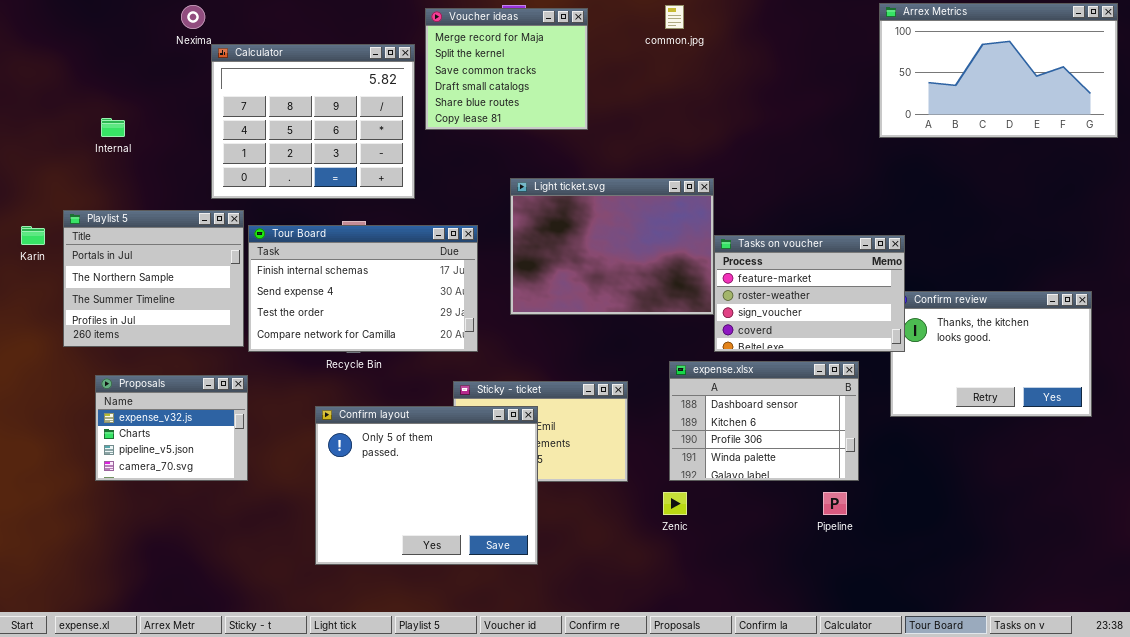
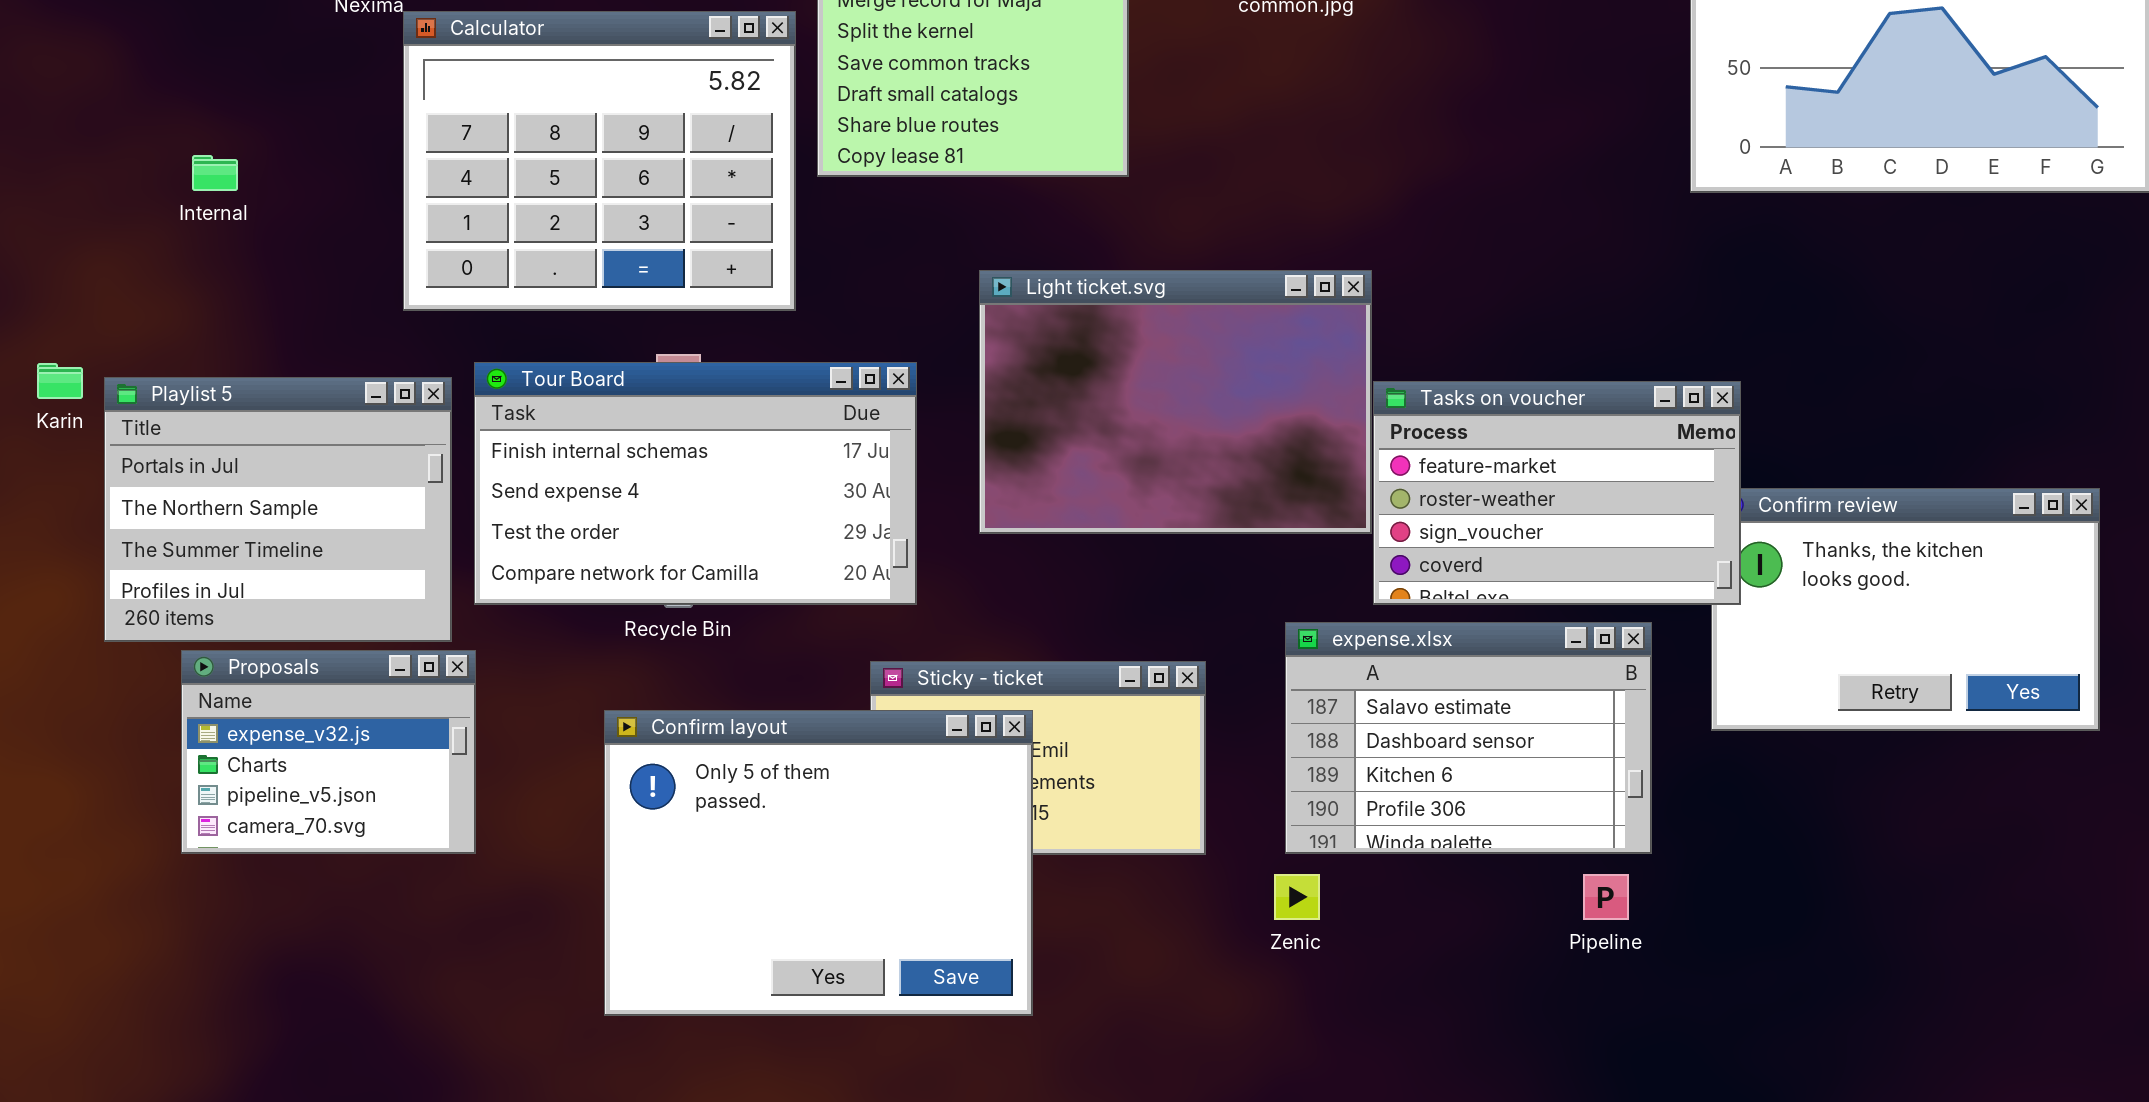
Playlist 5: [63,210,244,347] -> [104,377,452,642], moved
expense.xlsx: [669,361,859,481] -> [1285,622,1652,854], scrolled up 1 row

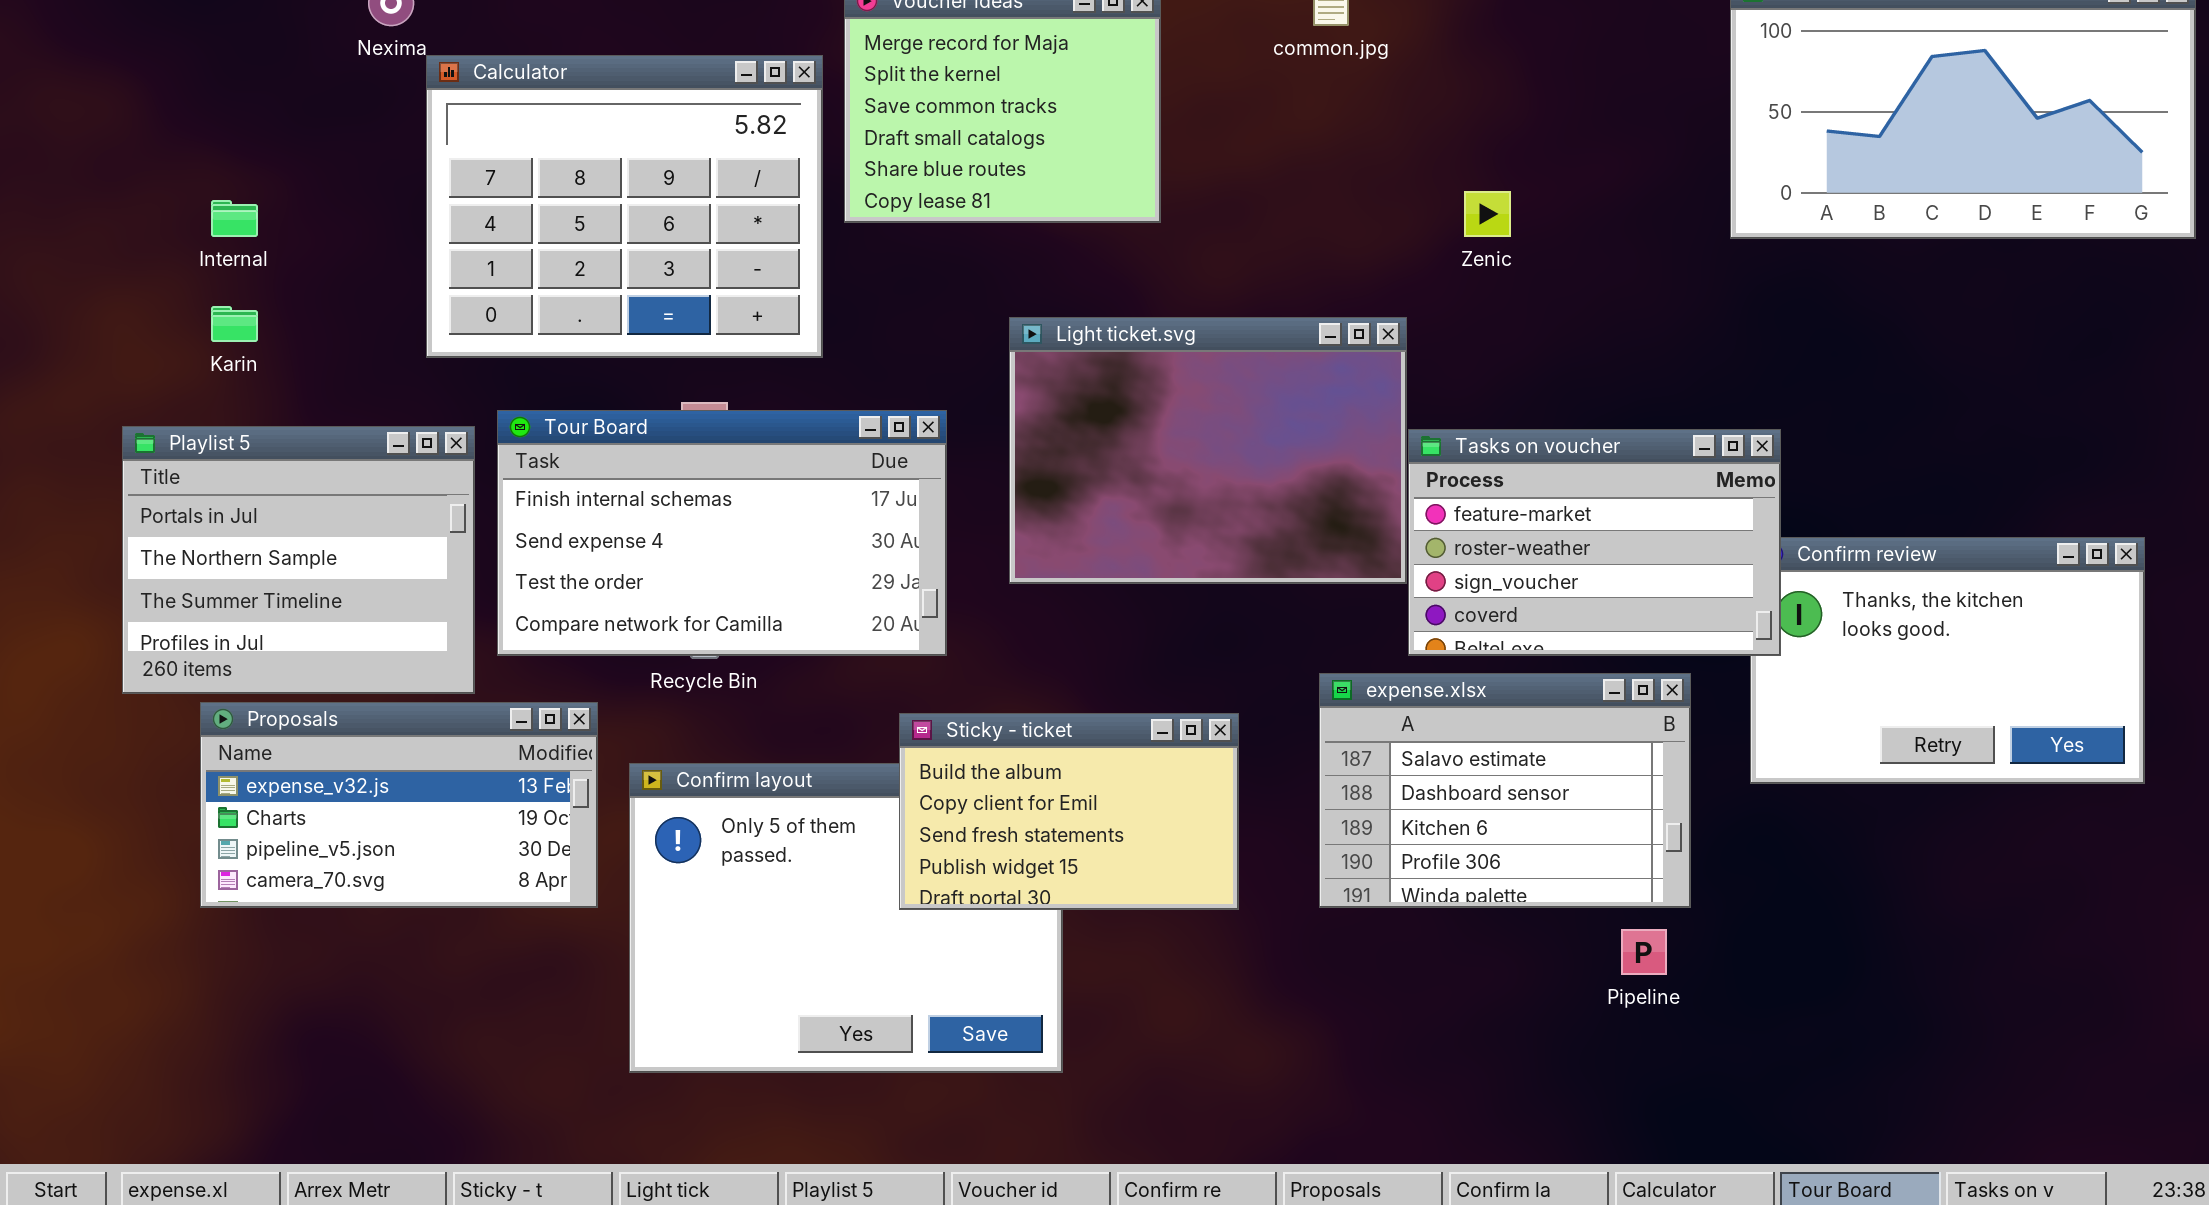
Karin: [37,363,83,399] -> [211,306,258,342], moved
Proposals: [181,650,476,854] -> [200,702,598,908], resized
Sticky - ticket: [870,661,1206,855] -> [899,713,1239,910], raised
Zenic: [1274,874,1320,920] -> [1464,191,1511,237], moved

